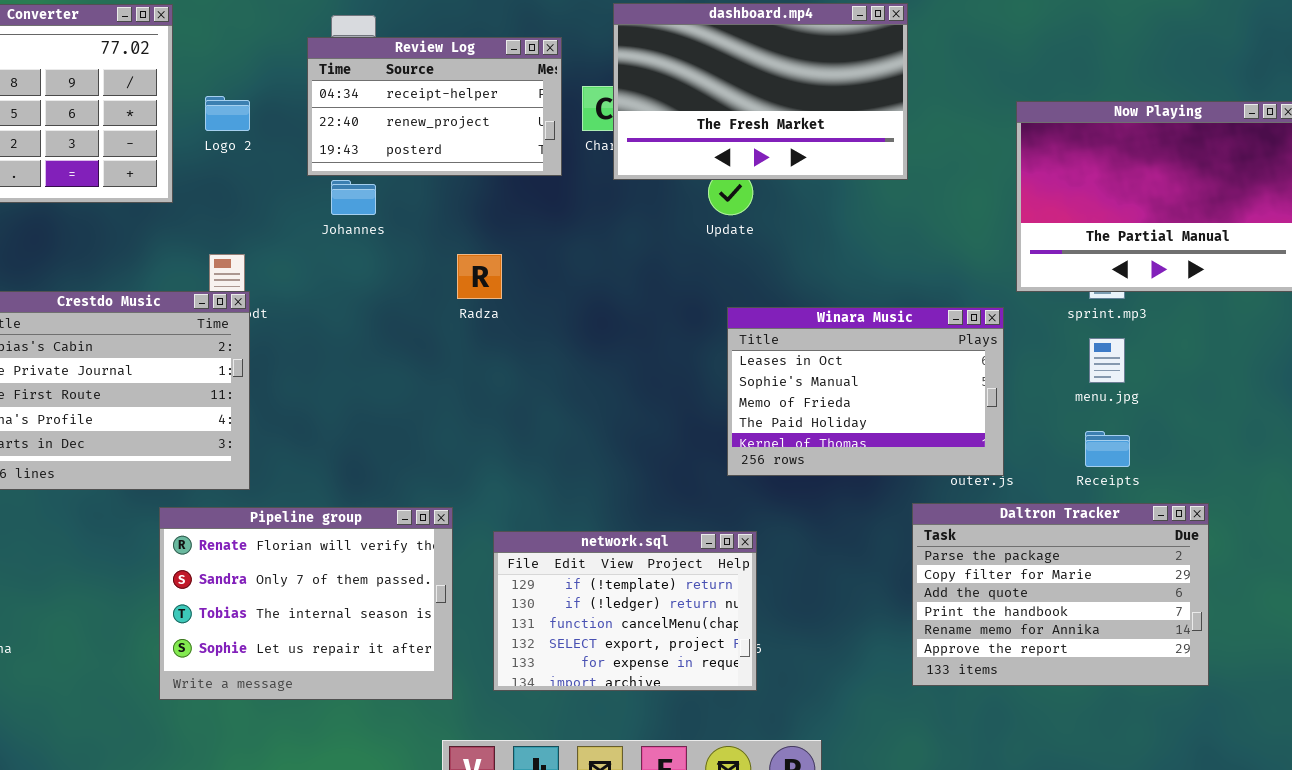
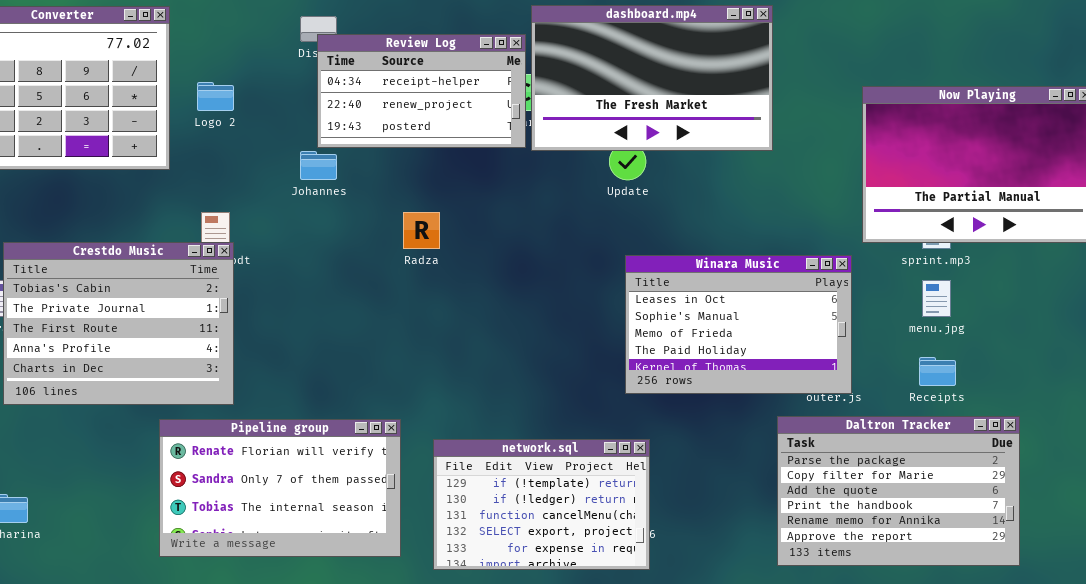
Review Log: [307,37,562,176] -> [317,34,526,148], moved
Pipeline group: [159,507,453,700] -> [159,419,401,557], resized

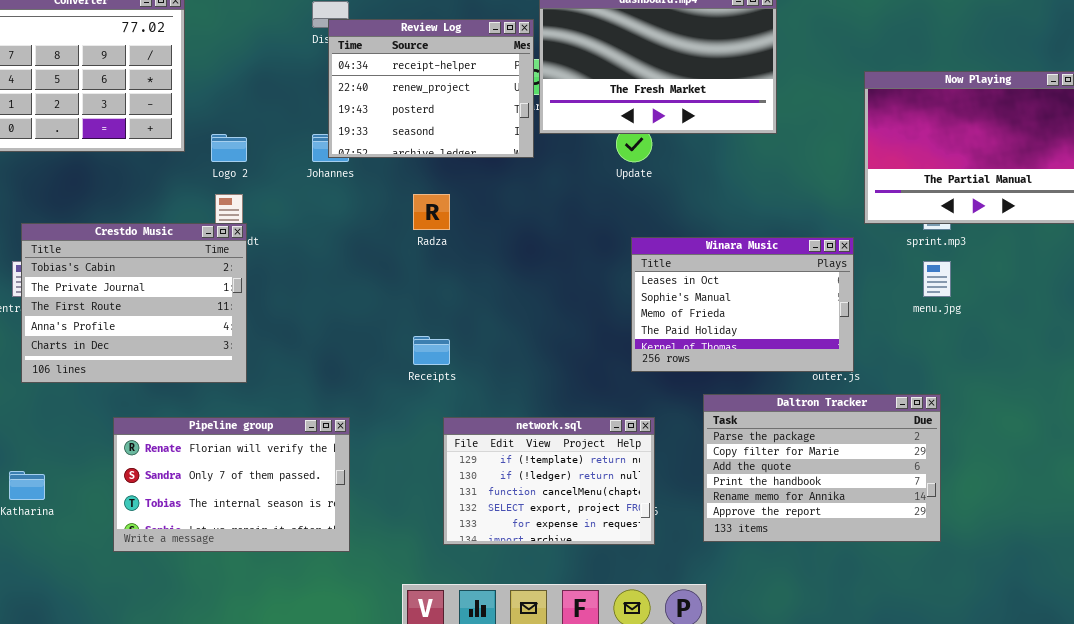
Review Log: [317,34,526,148] -> [328,19,534,158], resized
Logo 2: [197,82,234,111] -> [211,134,247,162], moved
Receipts: [919,357,956,386] -> [413,336,450,365], moved
Daltron Tracker: [777,416,1020,566] -> [703,394,941,542], moved
Pipeline group: [159,419,401,557] -> [113,417,350,552], moved

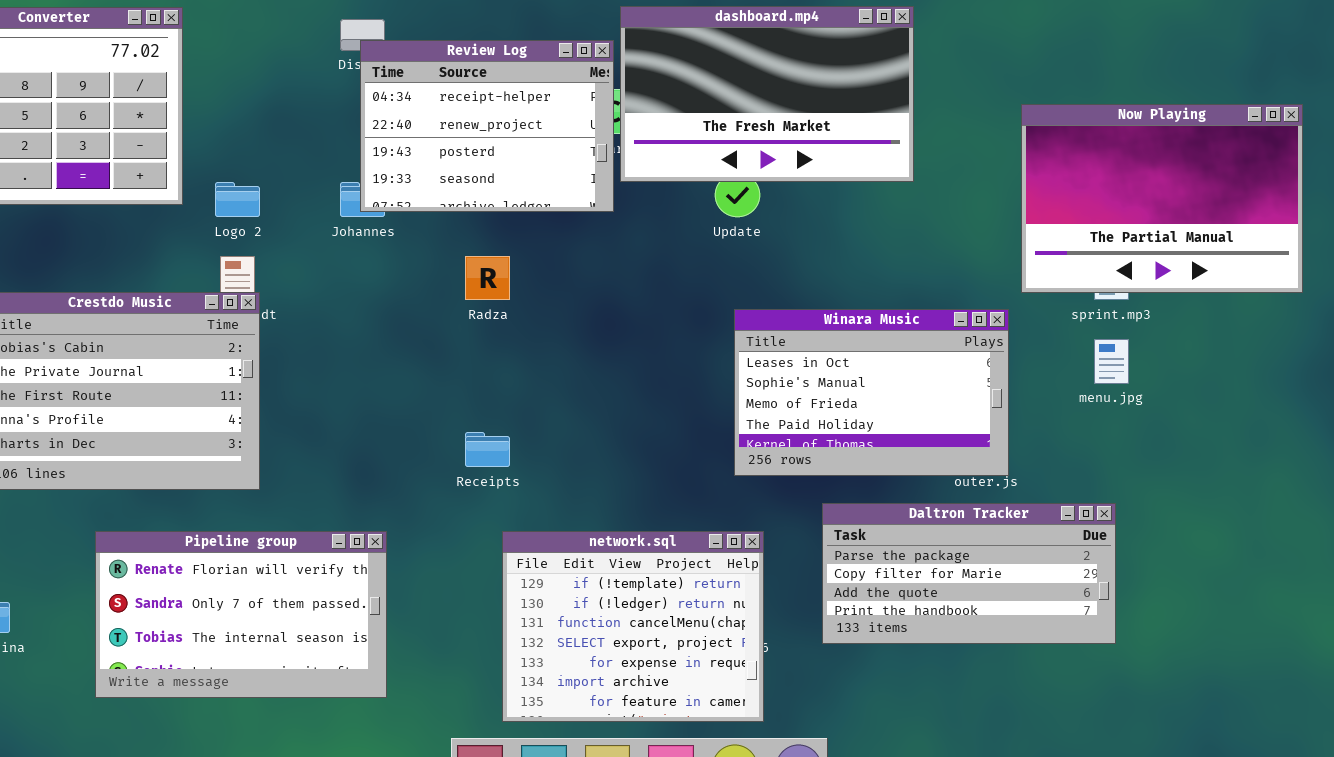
Daltron Tracker: [703,394,941,542] -> [822,503,1116,644], resized
network.sql: [443,417,655,545] -> [502,531,764,722], resized

